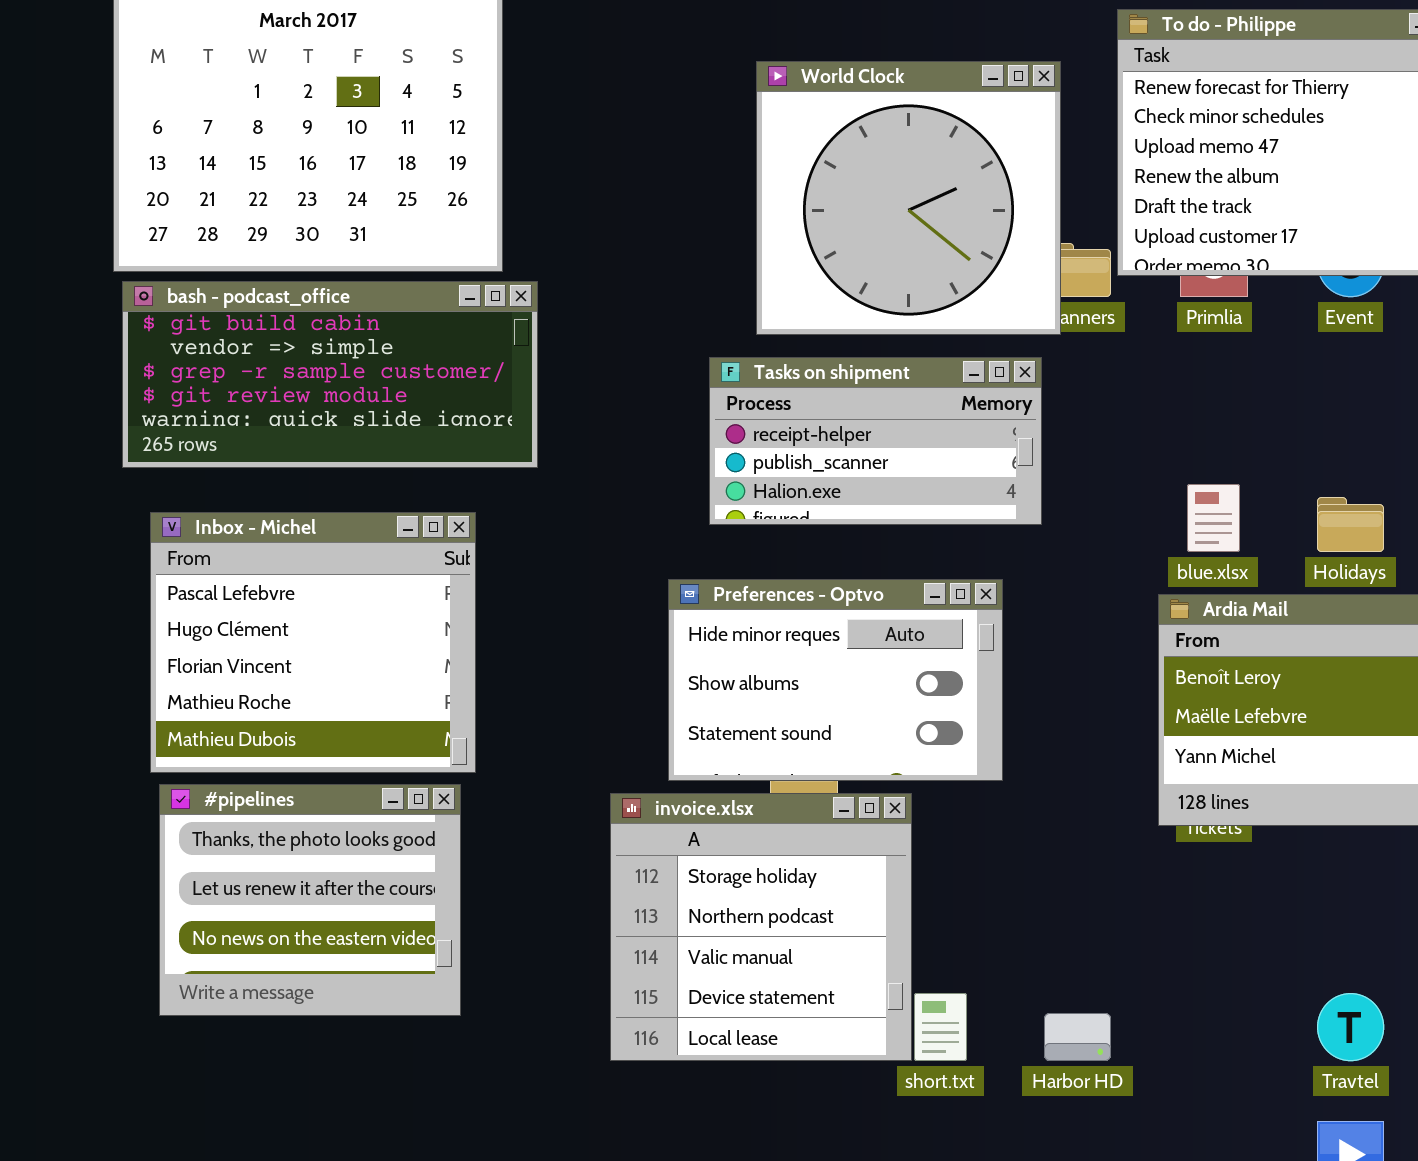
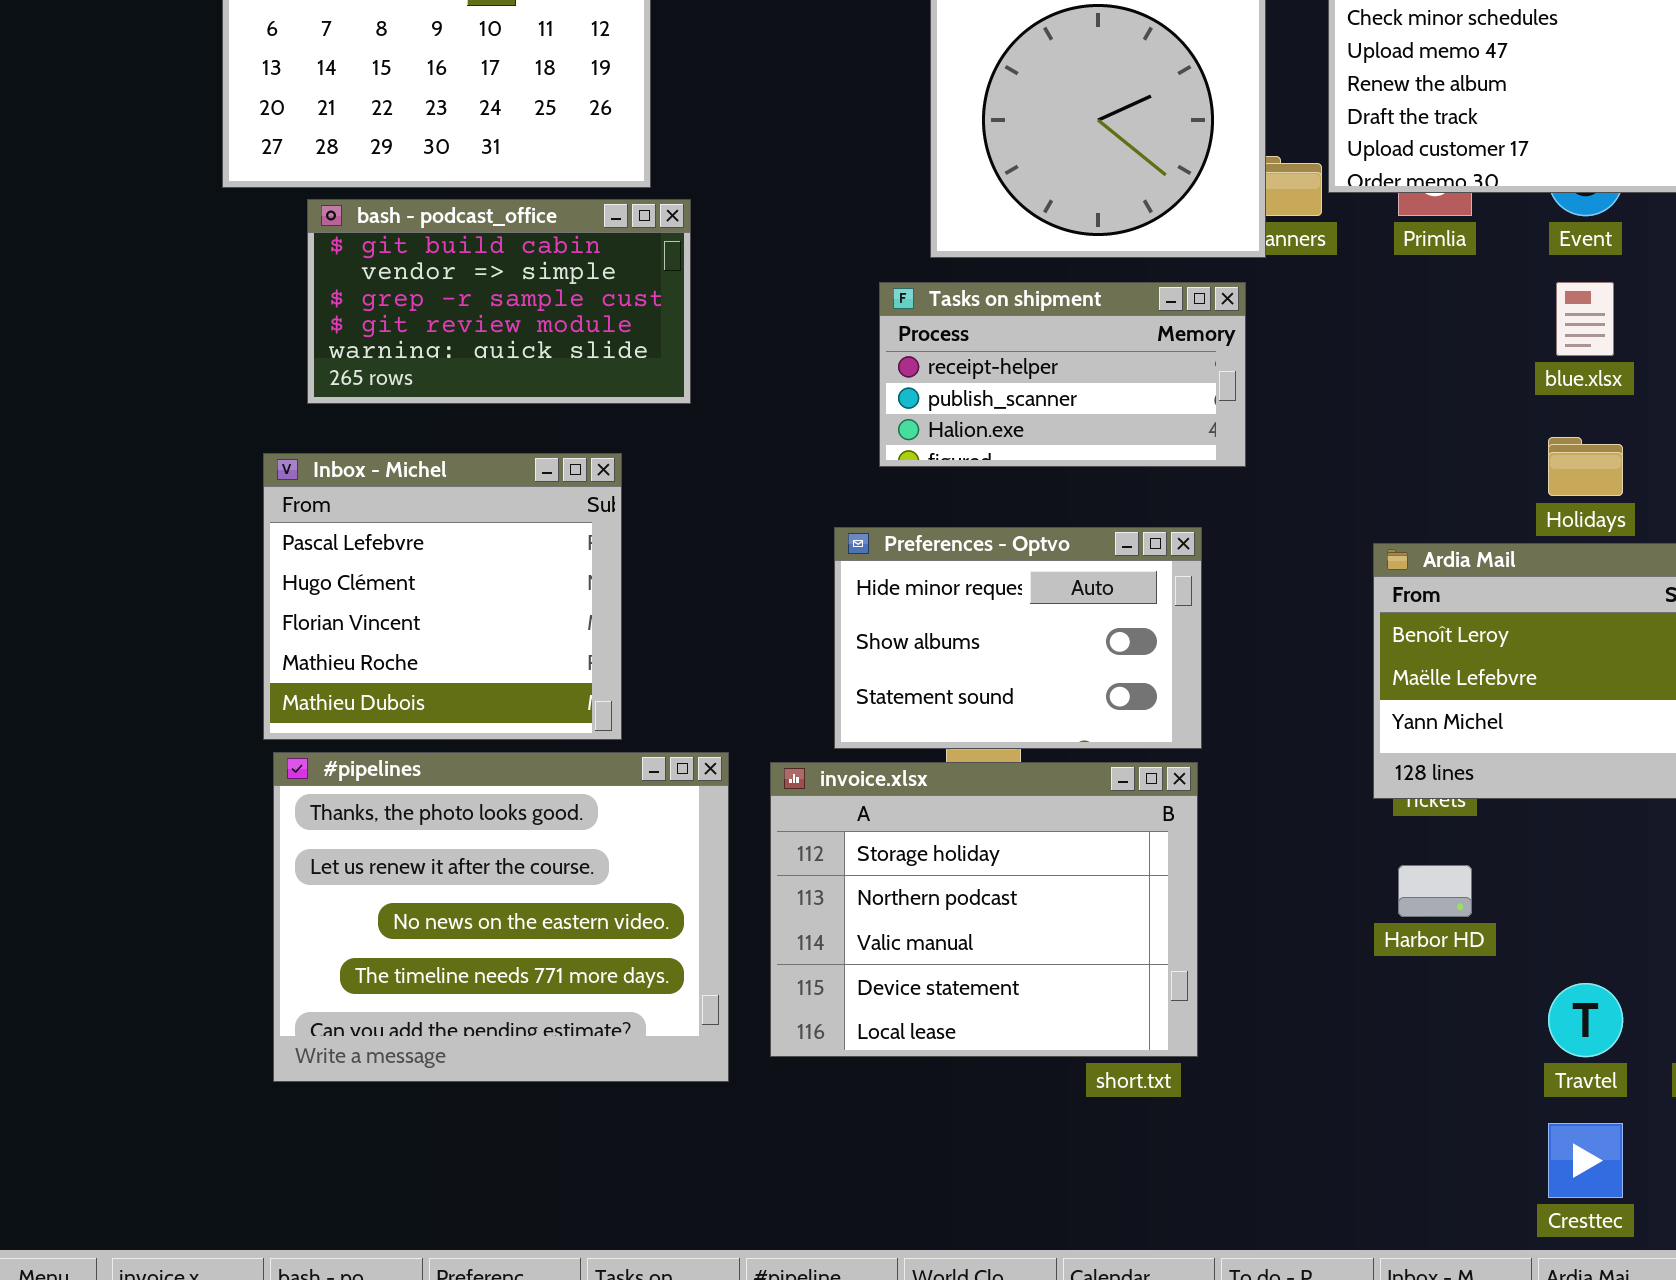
bash - podcast_office: [122,281,538,468] -> [307,199,691,404], resized
blue.xlsx: [1187,484,1240,552] -> [1556,282,1614,356], moved
#pipelines: [159,784,461,1016] -> [273,752,729,1082], resized
invoice.xlsx: [610,793,912,1061] -> [770,762,1198,1057], resized
Harbor HD: [1044,1013,1111,1061] -> [1398,865,1472,917], moved

